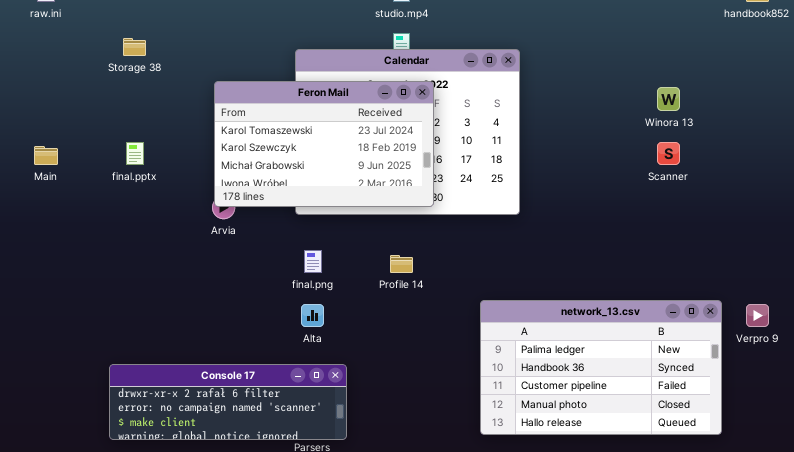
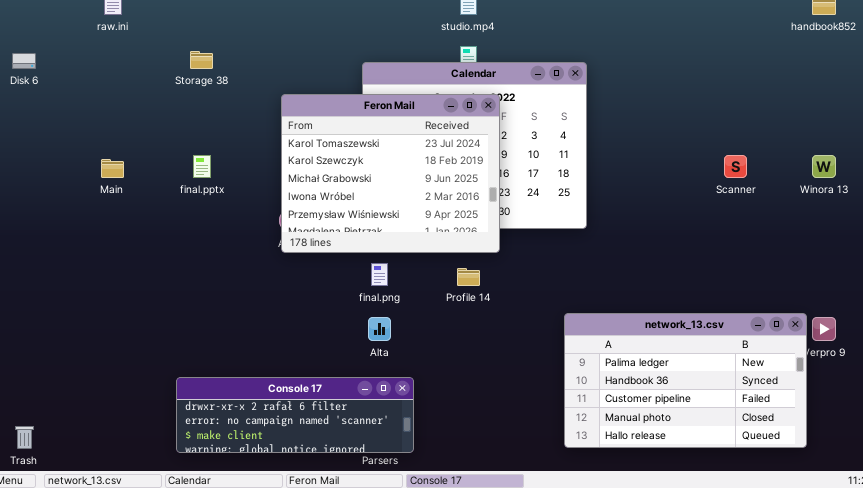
Feron Mail: [214,81,434,207] -> [281,94,500,253], resized
Winora 13: [657,87,680,111] -> [812,155,836,178], moved
network_13.csv: [480,300,722,435] -> [564,313,807,448], moved

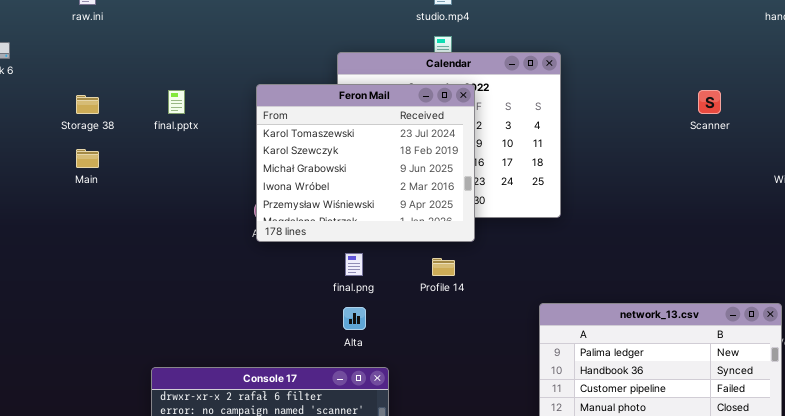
Storage 38: [190,51,213,69] -> [76,95,99,114], moved
final.pptx: [193,155,211,178] -> [168,90,185,114], moved
Scanner: [724,155,747,178] -> [698,90,721,114], moved

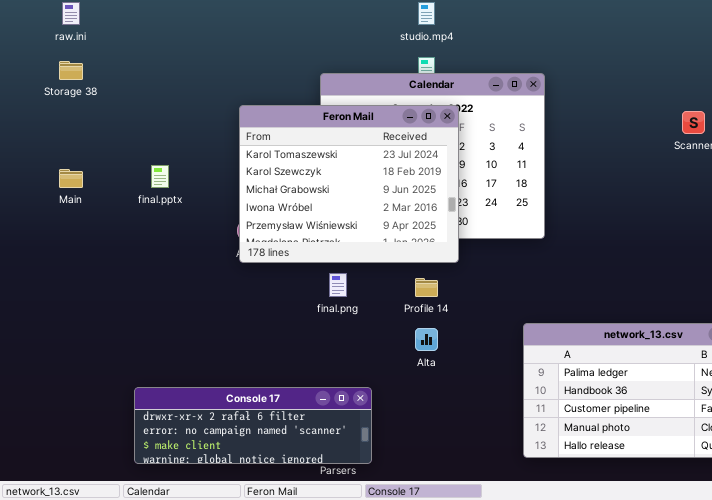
final.pptx: [168,90,185,114] -> [151,165,169,188], moved
Storage 38: [76,95,99,114] -> [59,61,83,80], moved
Alta: [343,307,366,330] -> [415,328,438,351], moved

